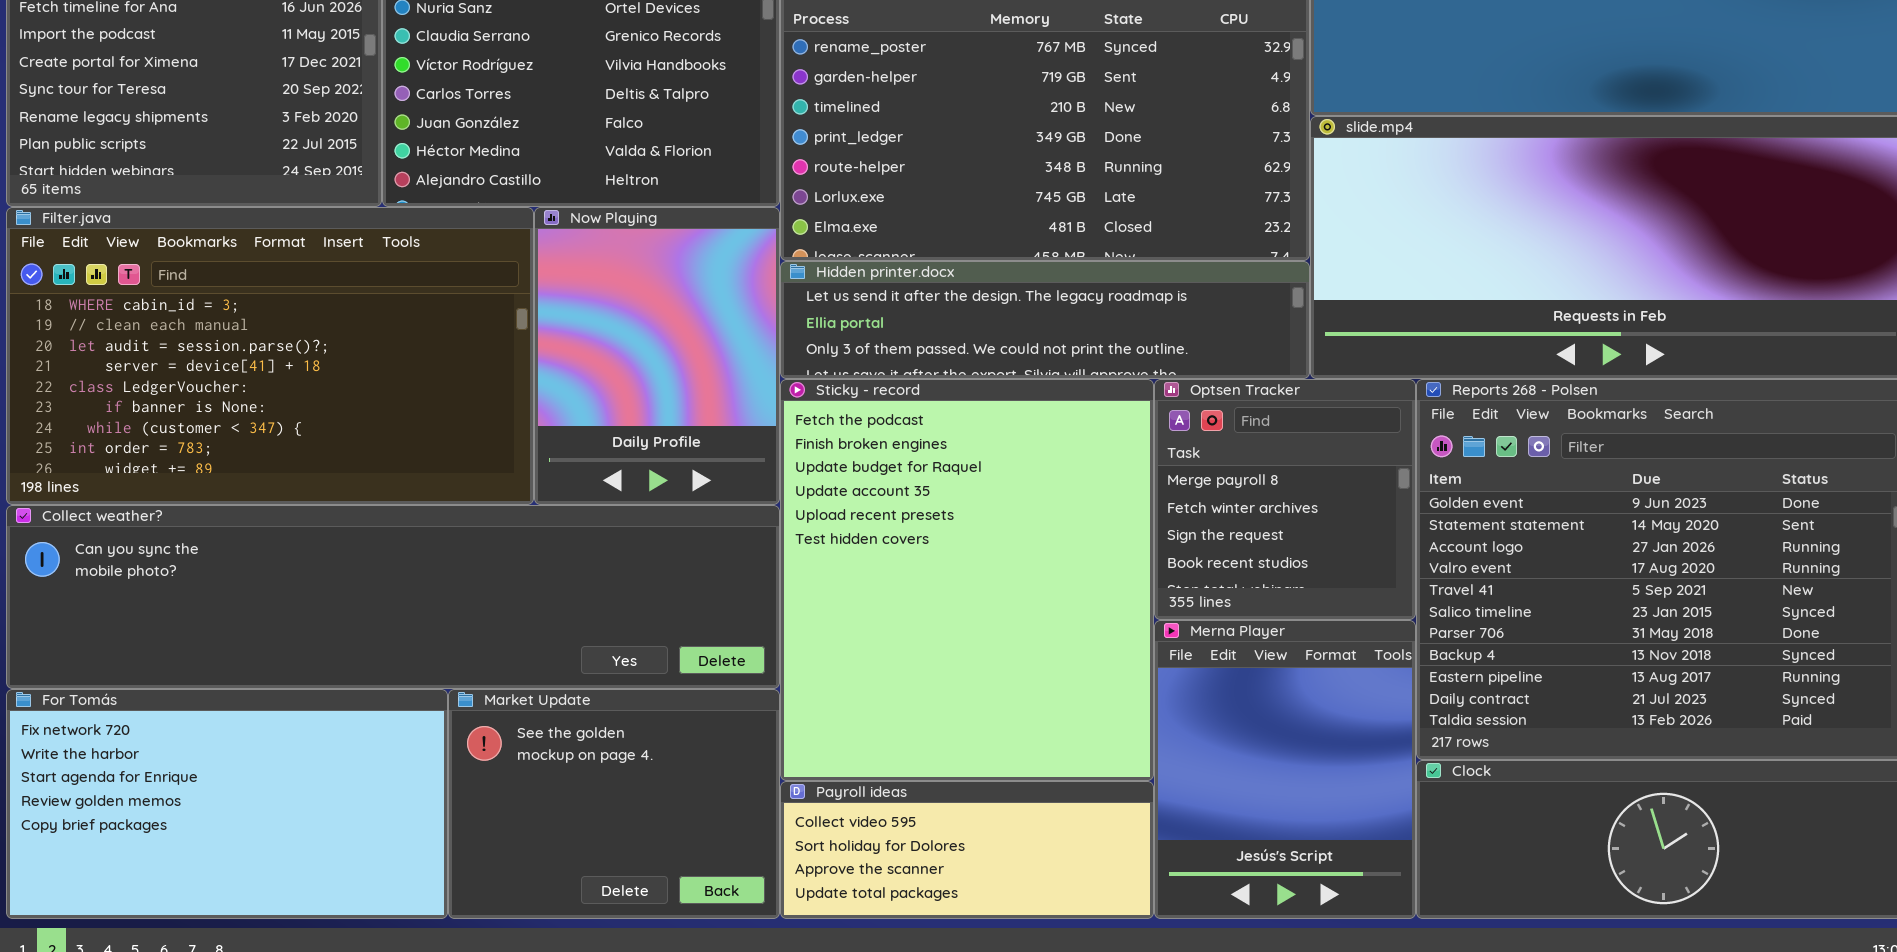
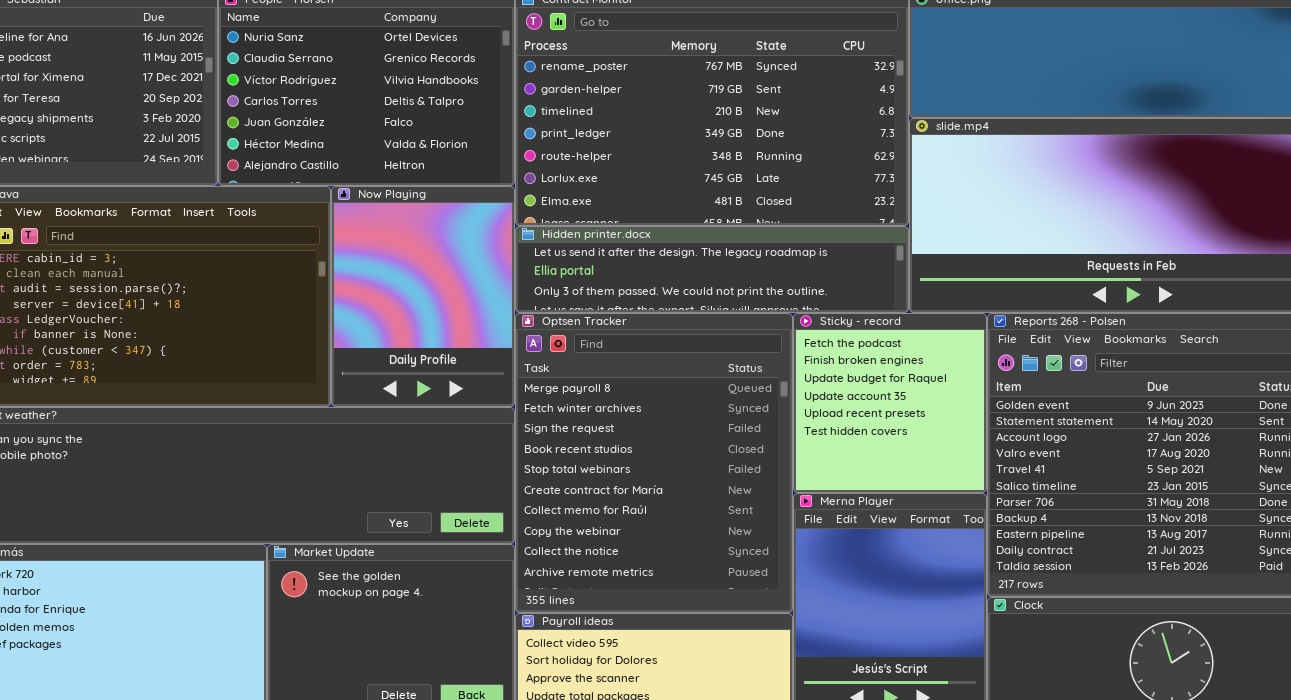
Sticky - record: [780,379,1154,781] -> [793,313,987,493], moved, resized
Optsen Tracker: [1154,379,1416,620] -> [515,313,793,613], moved, resized

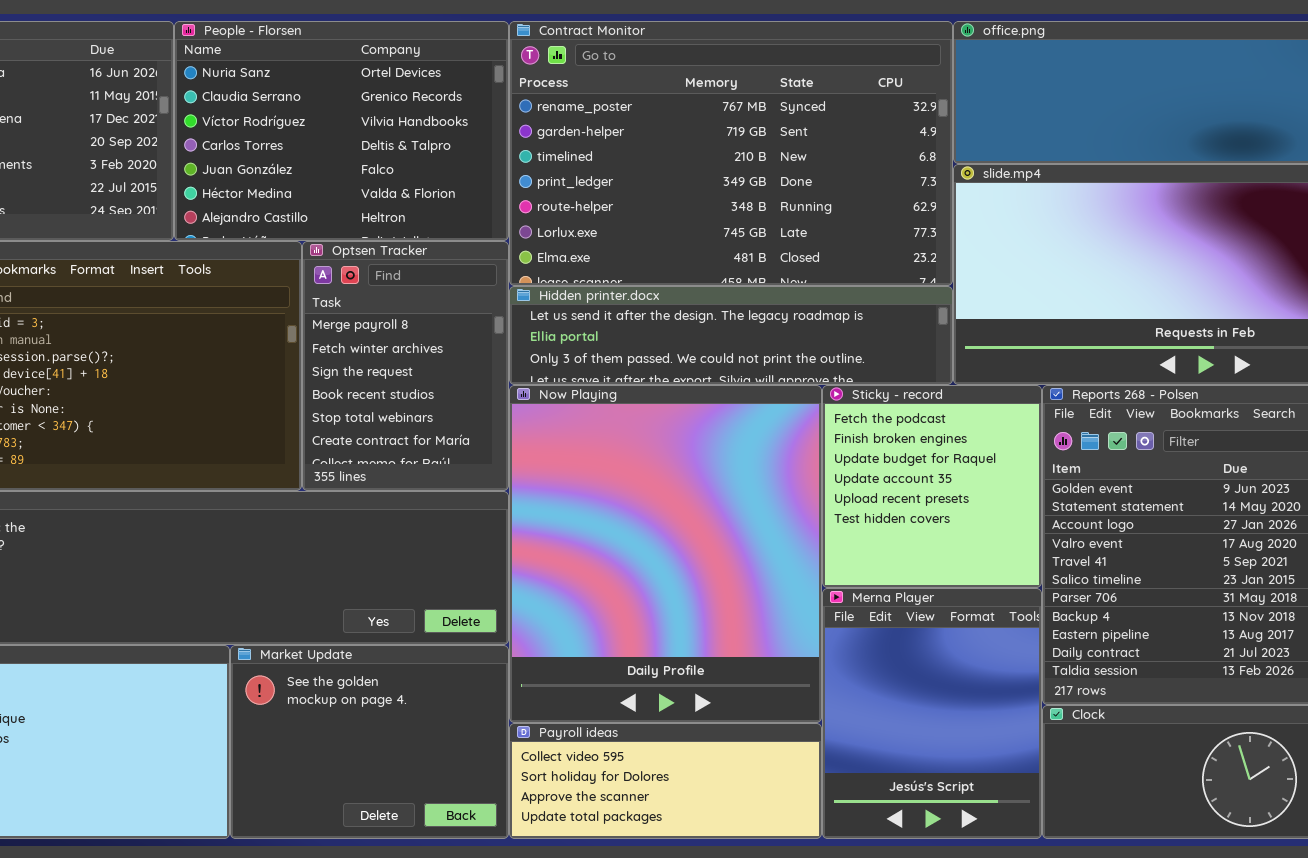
Now Playing: [331,186,515,407] -> [509,385,822,723], moved, resized
Optsen Tracker: [515,313,793,613] -> [302,241,509,491], moved, resized

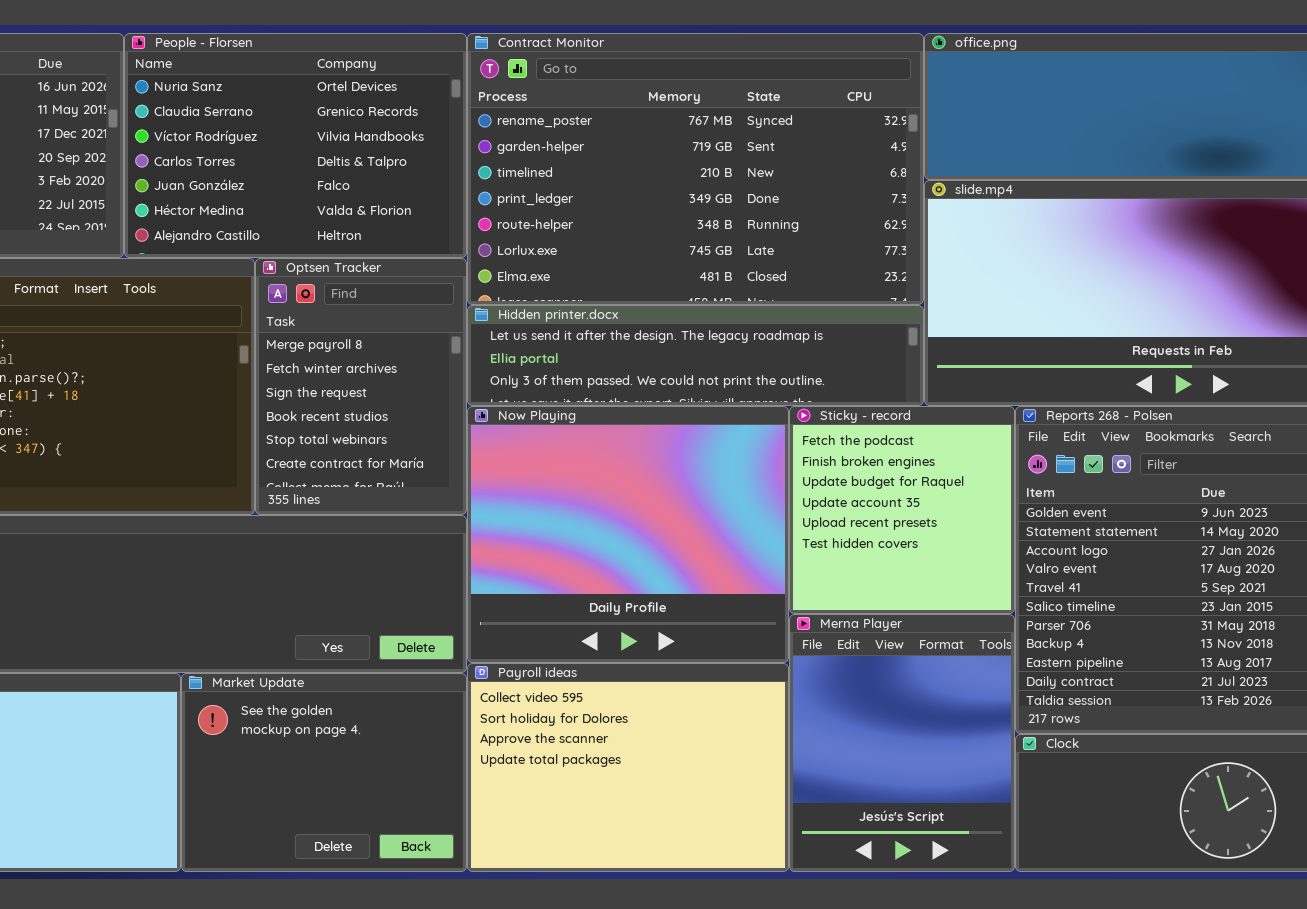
Now Playing: [509,385,822,723] -> [467,406,789,663], resized
Payroll ideas: [509,723,822,839] -> [467,663,789,872], resized

